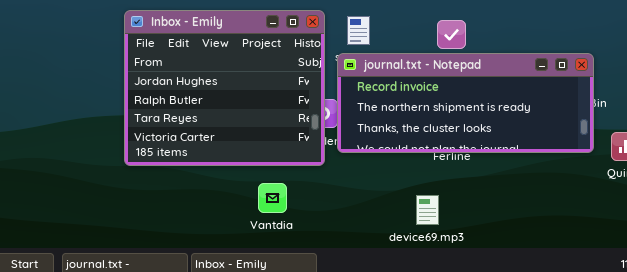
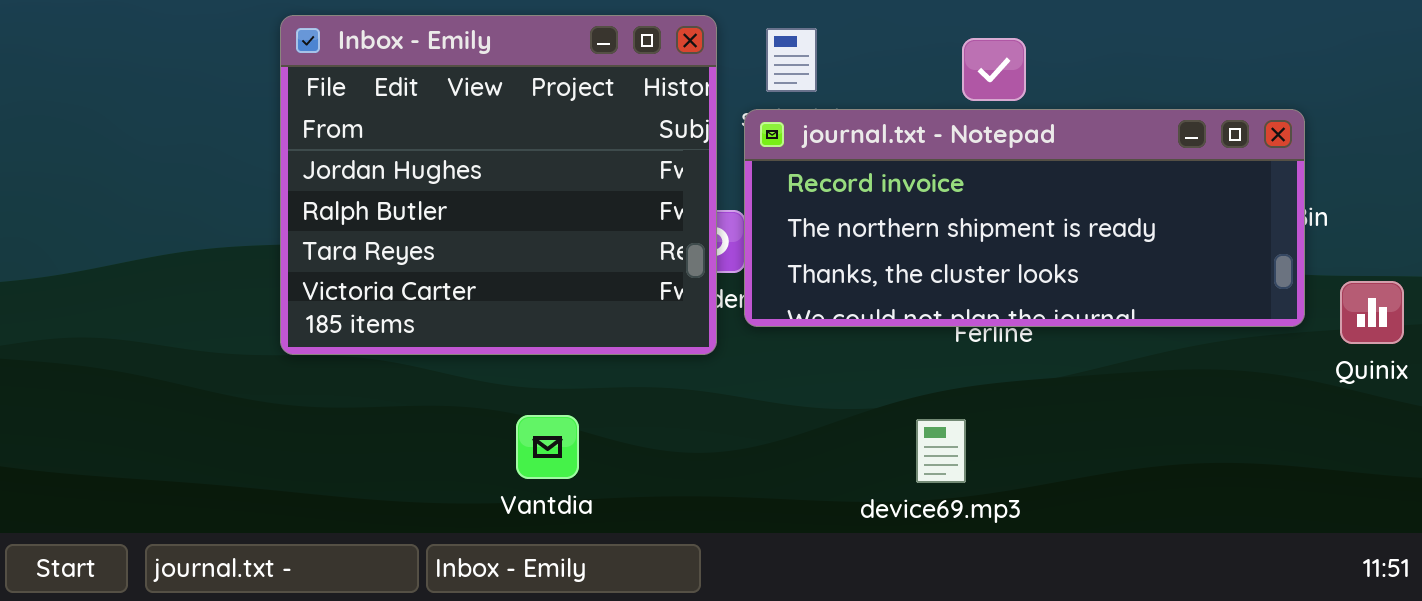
Vantdia: [258,183,287,213] -> [516,415,579,479], moved

